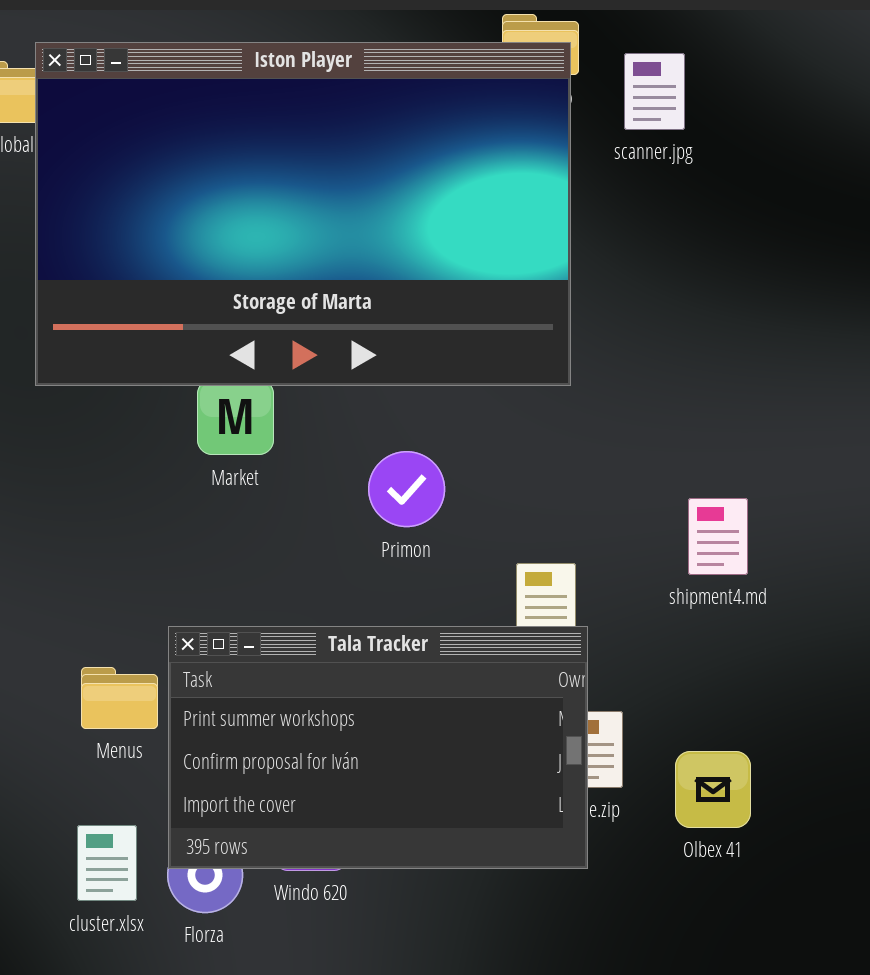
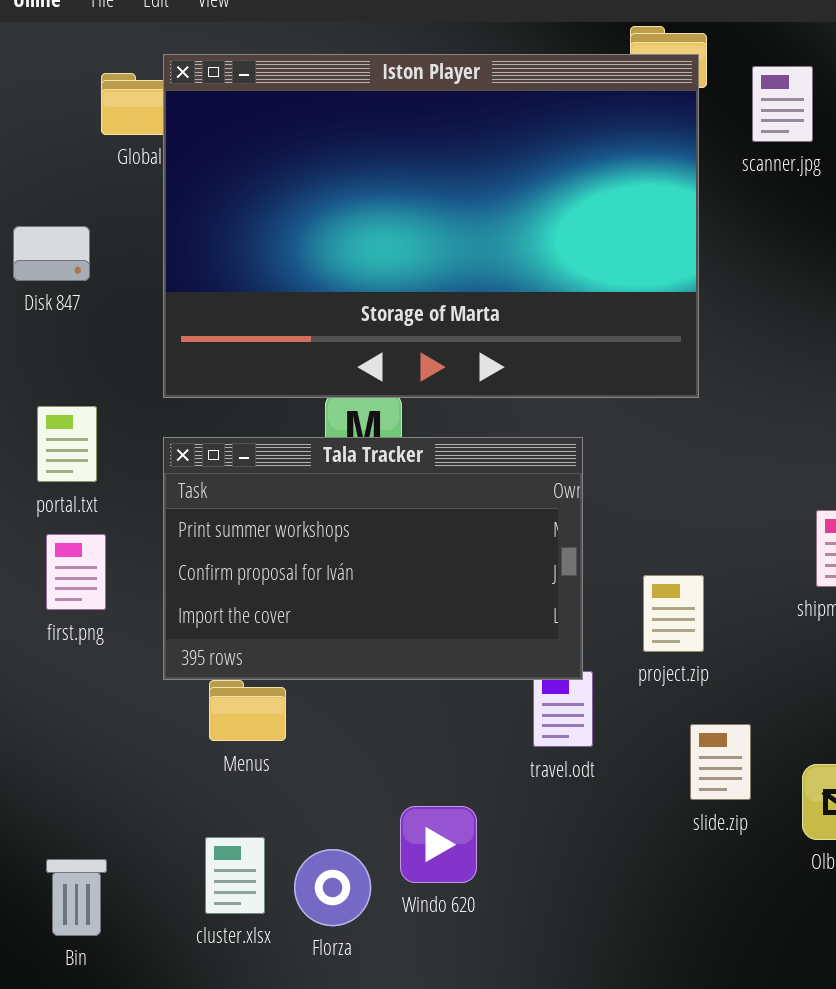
Tala Tracker: [168,626,588,869] -> [163,437,583,680], moved

